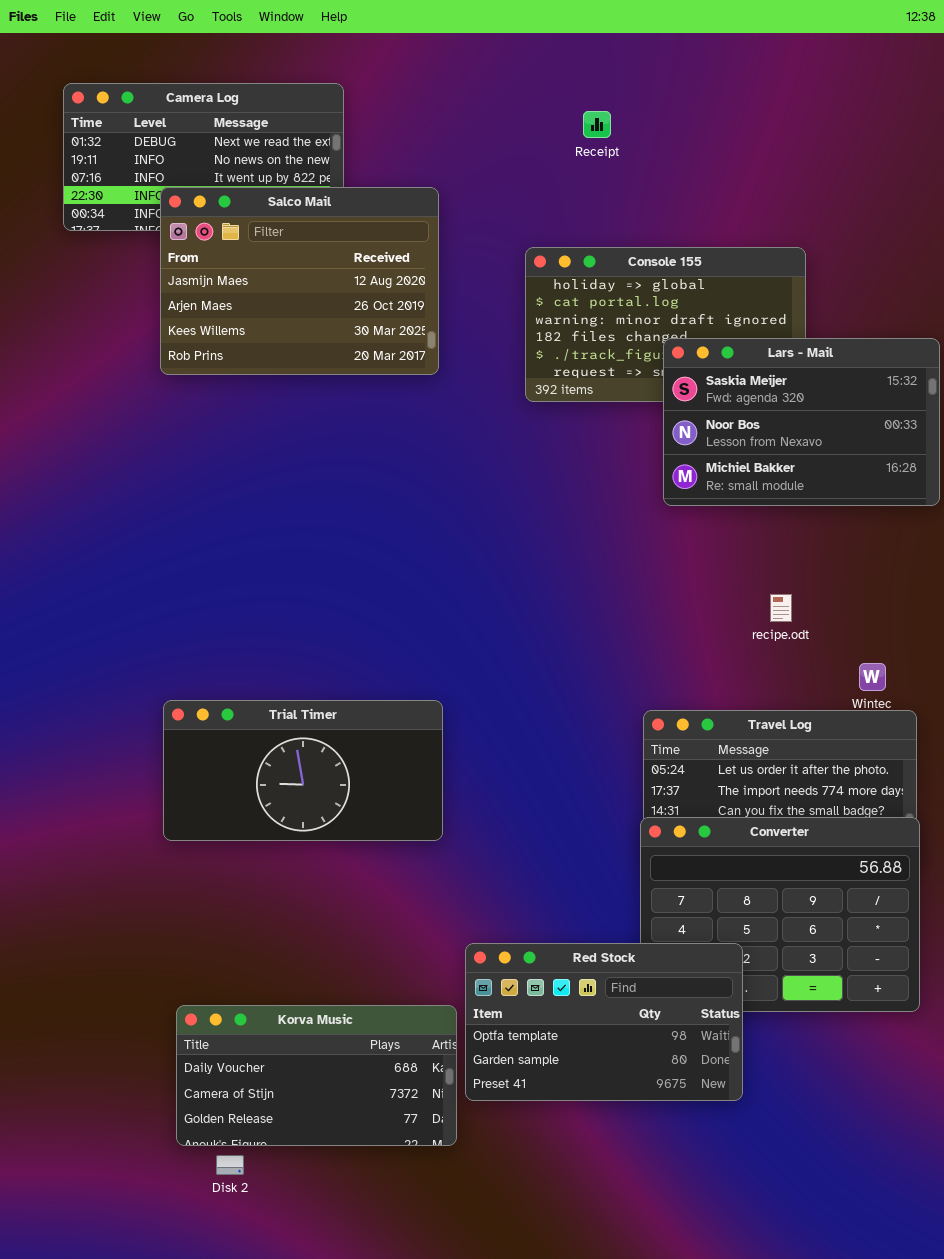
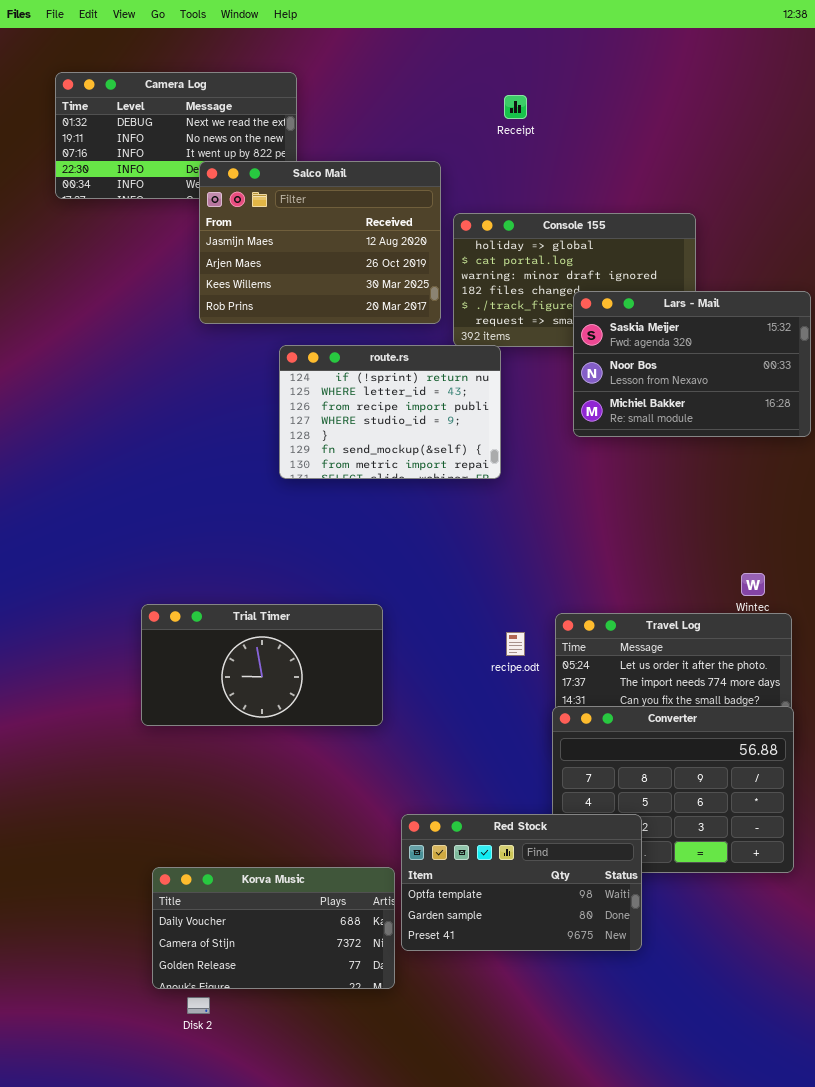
Salco Mail: [160,187,439,375] -> [199,161,441,324], moved
route.rs: none -> [279,345,501,479], opened
recipe.odt: [770,594,792,622] -> [506,632,525,656], moved

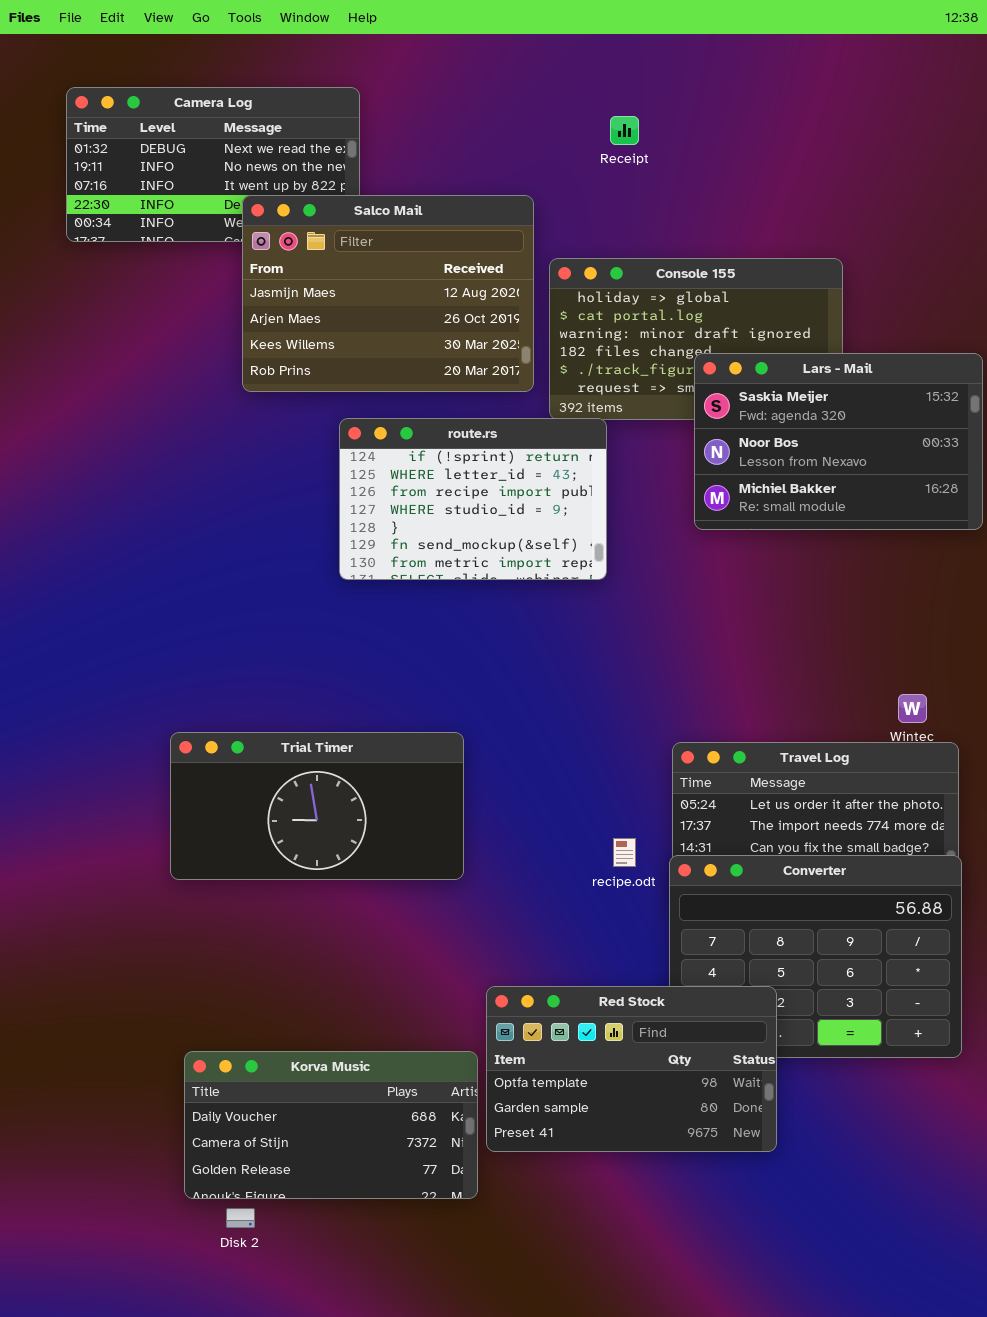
recipe.odt: [506,632,525,656] -> [613,838,636,867], moved

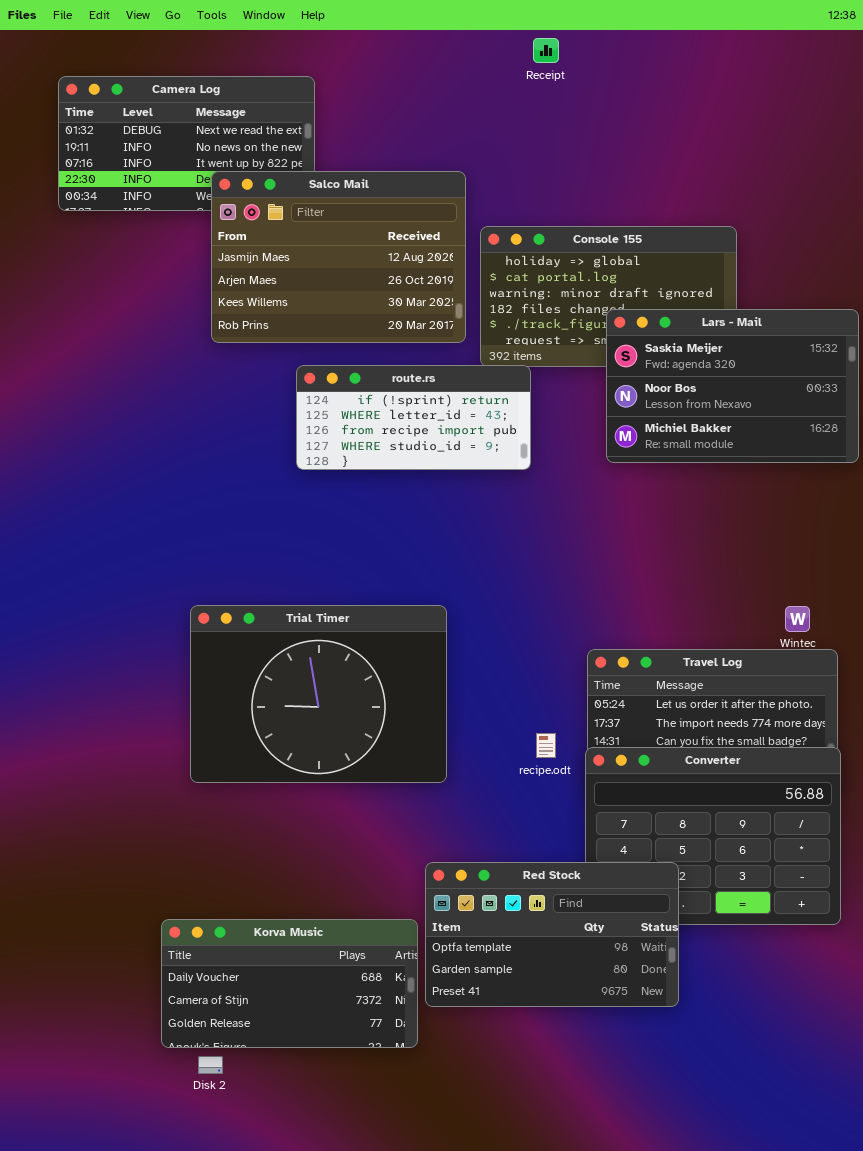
Receipt: [610,116,639,145] -> [533,38,559,63], moved
route.rs: [339,418,607,580] -> [296,365,531,470], resized
Trial Timer: [170,732,464,880] -> [190,605,447,783], moved, resized

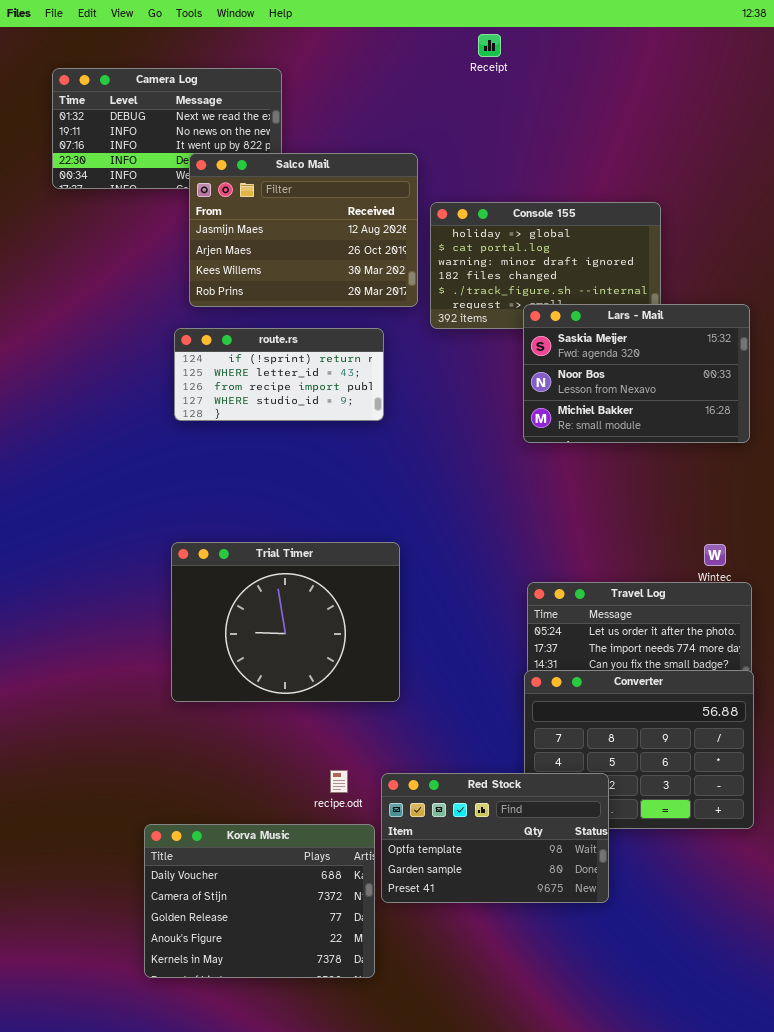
Lars - Mail: [606,309,859,463] -> [523,304,750,443], moved
route.rs: [296,365,531,470] -> [174,328,384,421], moved
recipe.odt: [536,733,556,758] -> [330,770,348,793], moved
Korva Music: [161,919,418,1048] -> [144,824,375,978], resized

